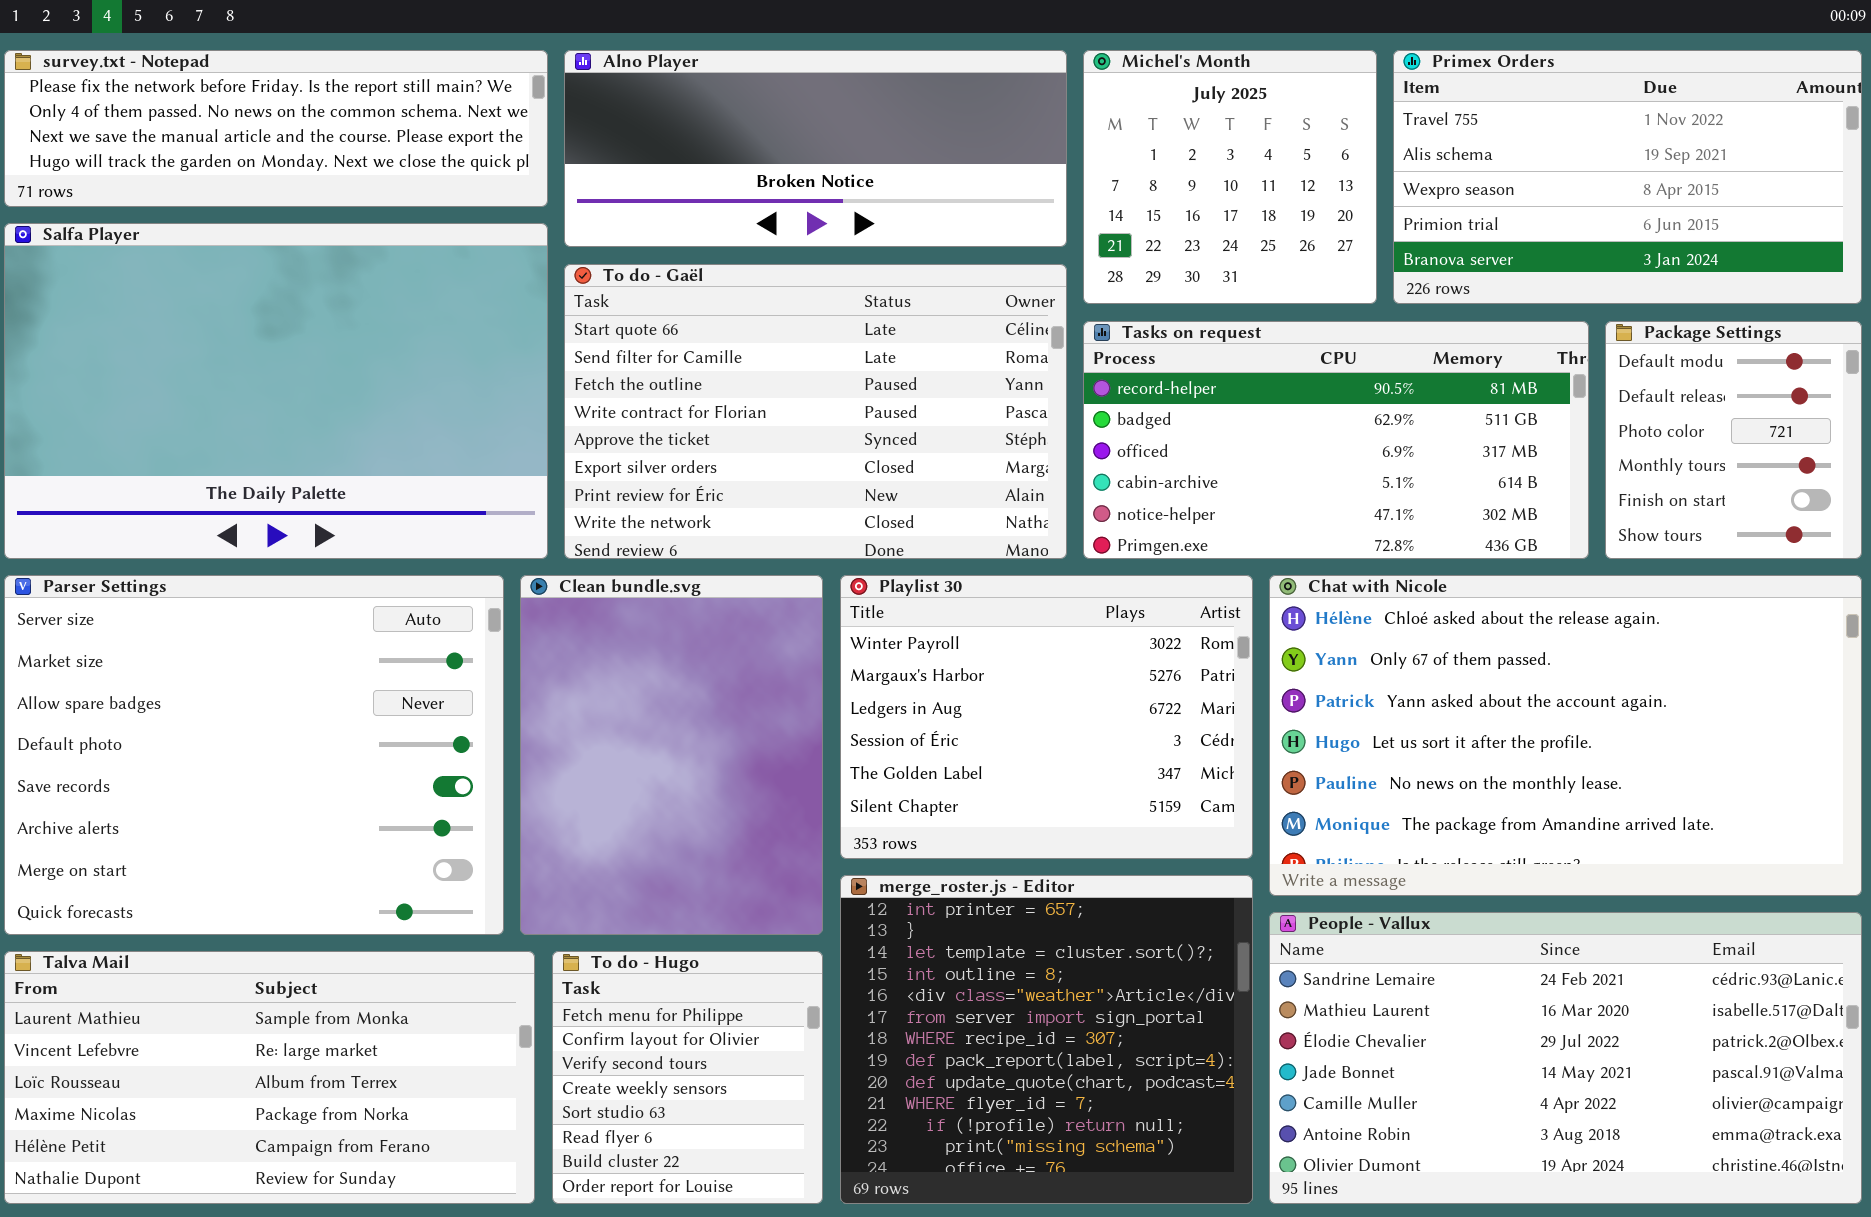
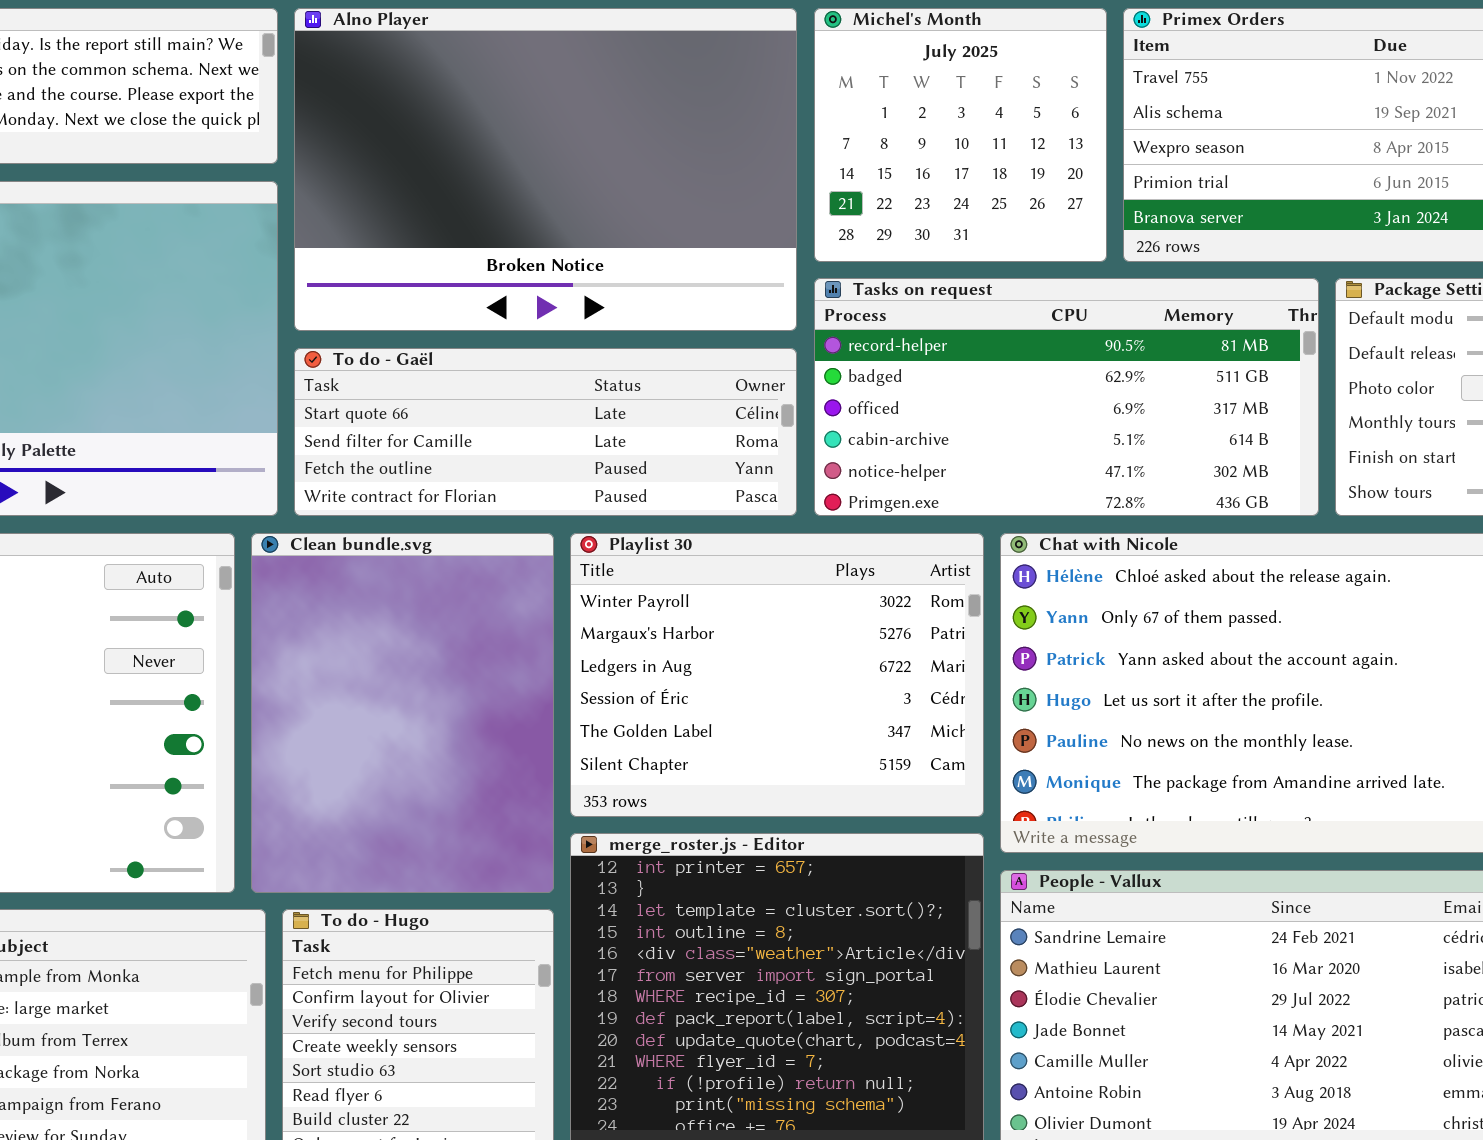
Alno Player: [564,50,1067,247] -> [294,8,797,331], resized
To do - Gaël: [564,264,1067,559] -> [294,348,797,516], resized

